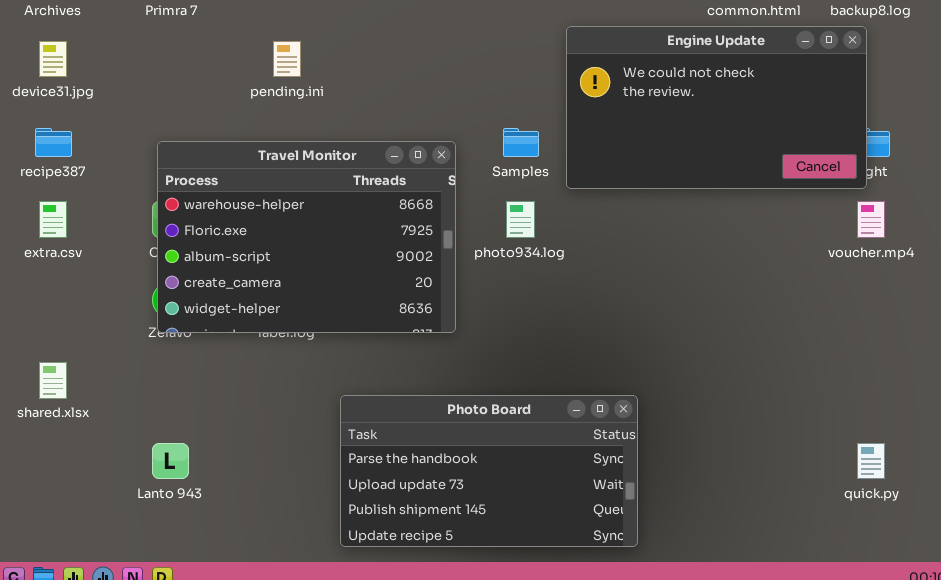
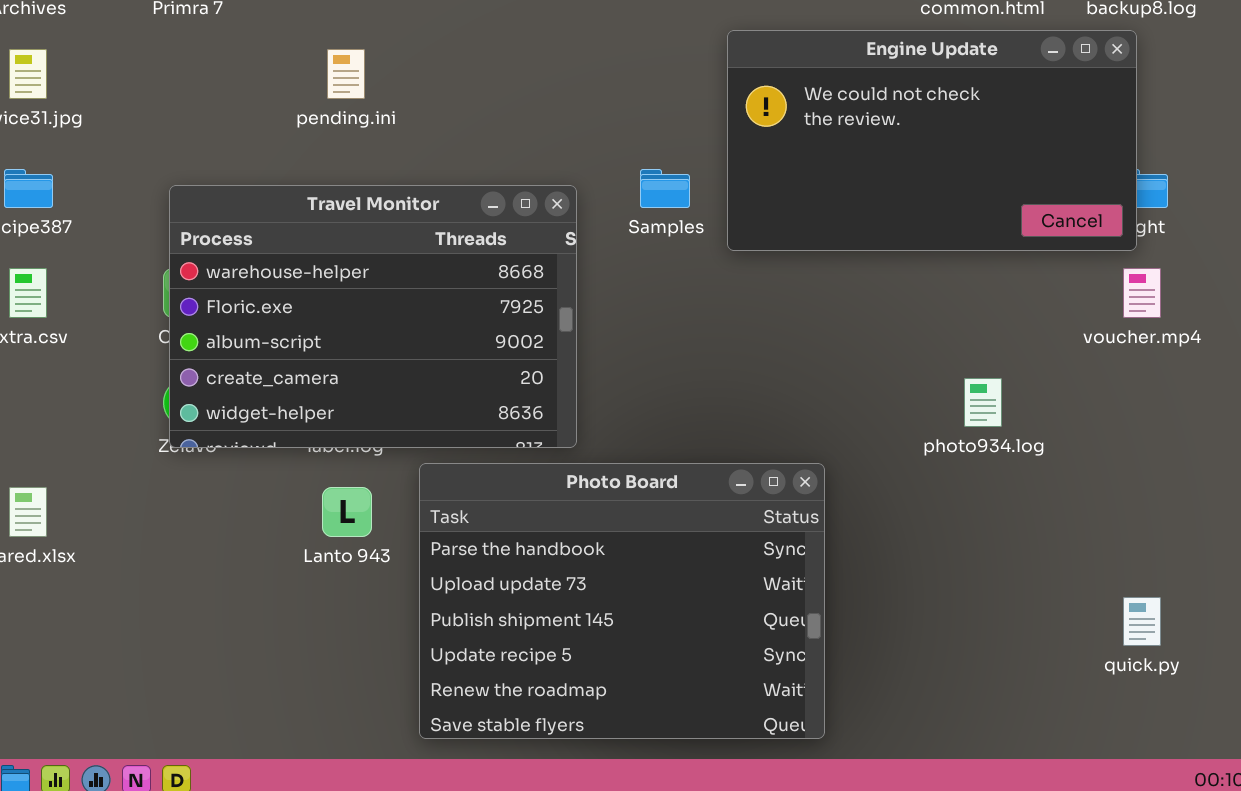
photo934.log: [506,201,535,238] -> [964,378,1002,427], moved
Photo Board: [340,395,638,547] -> [419,463,825,739], resized
Lanto 943: [152,443,189,479] -> [322,487,372,537], moved

